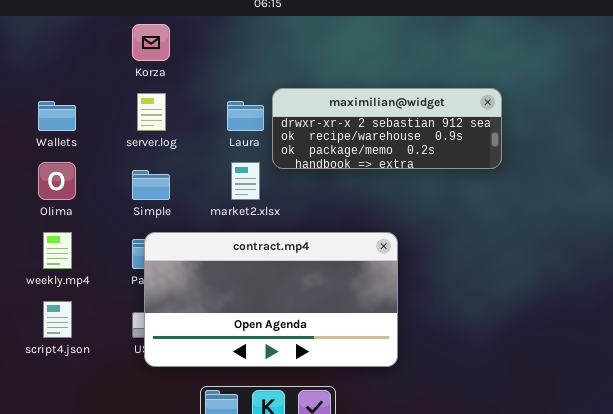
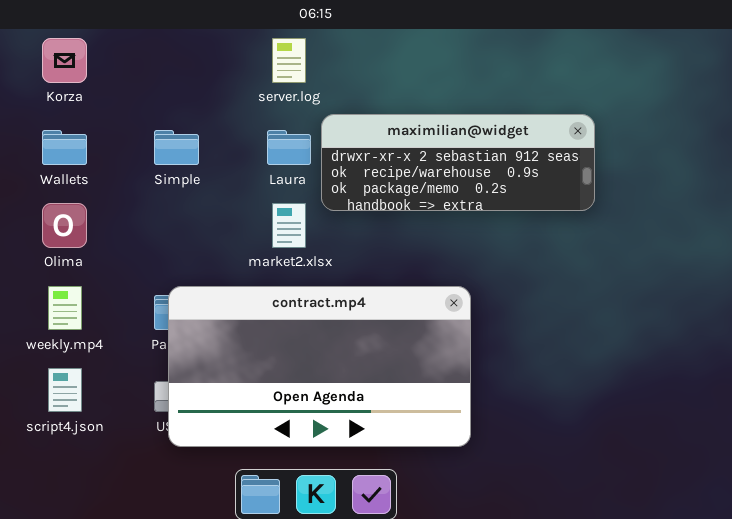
Korza: [132,24,170,61] -> [42,38,87,83], moved
server.log: [137,93,166,131] -> [272,38,306,83], moved
Simple: [132,170,170,200] -> [154,130,199,165], moved

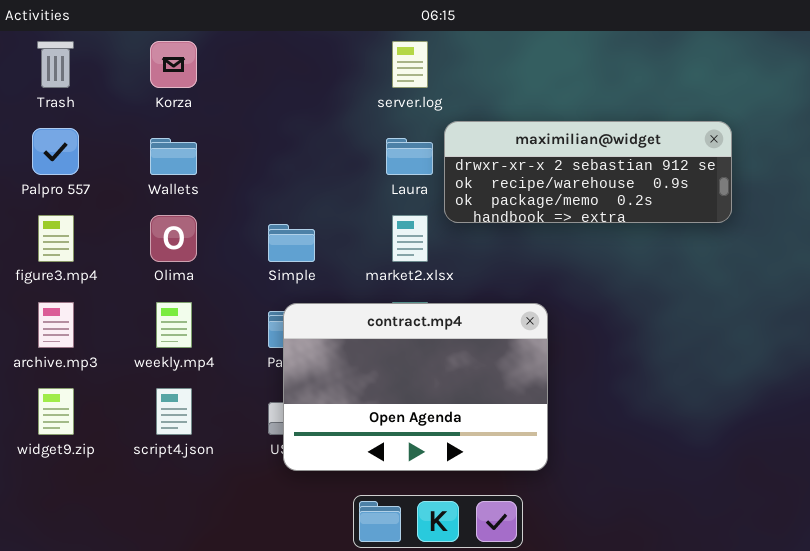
Simple: [154,130,199,165] -> [268,224,315,262], moved
contract.mp4: [168,286,471,447] -> [283,303,548,471], resized

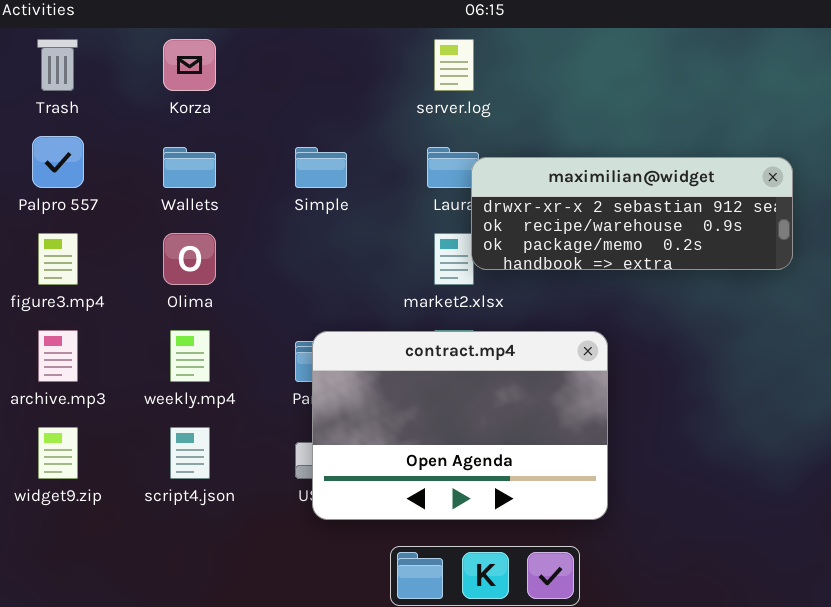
maximilian@widget: [444,121,732,223] -> [471,157,793,270], moved
Simple: [268,224,315,262] -> [295,147,347,188], moved

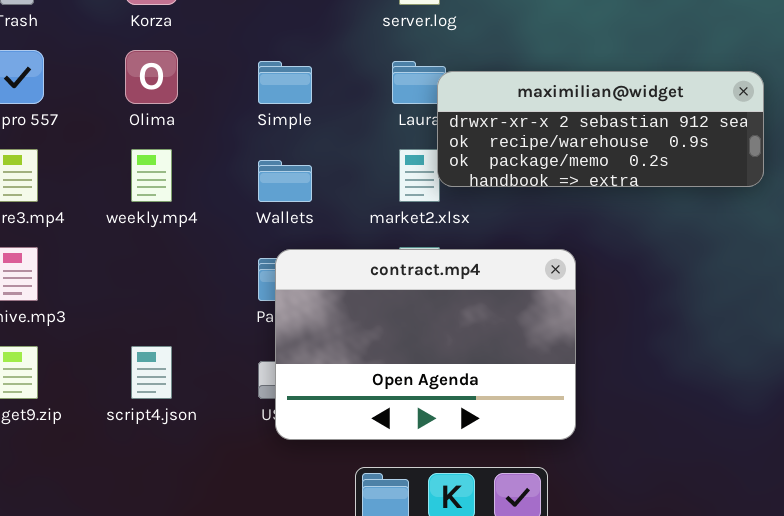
Wallets: [163,147,216,188] -> [258,160,312,202], moved
Olima: [163,233,216,285] -> [125,50,178,104], moved
weekly.mp4: [170,330,210,382] -> [131,149,172,202], moved

